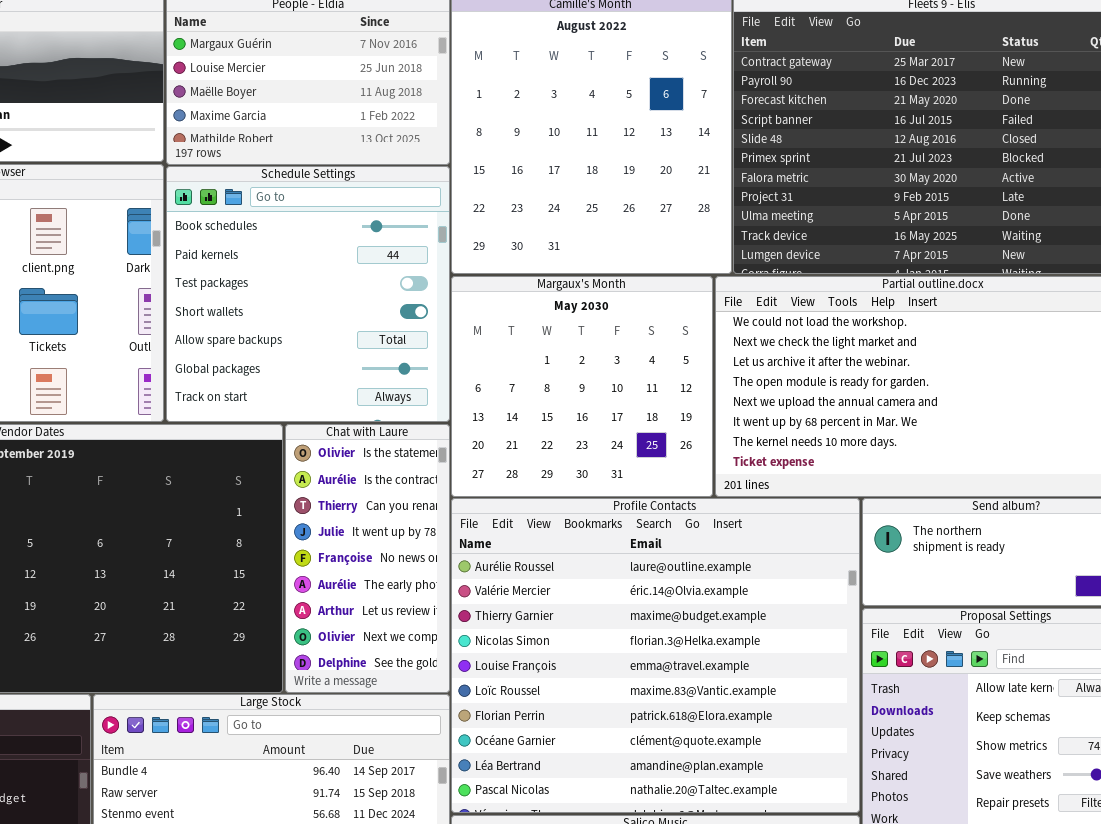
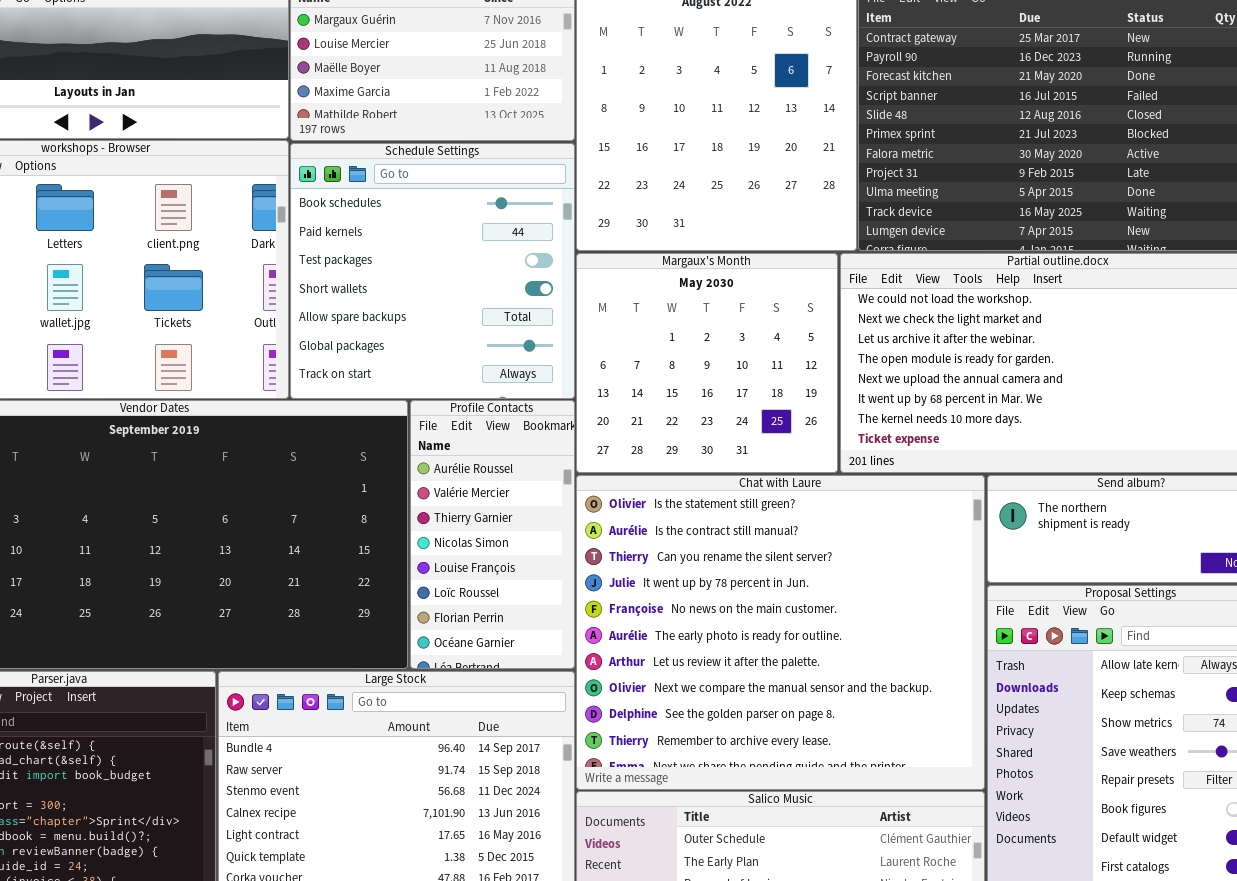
Chat with Laure: [285,424,450,693] -> [576,475,985,790], moved, resized
Profile Contacts: [451,498,860,813] -> [410,400,575,669], moved, resized

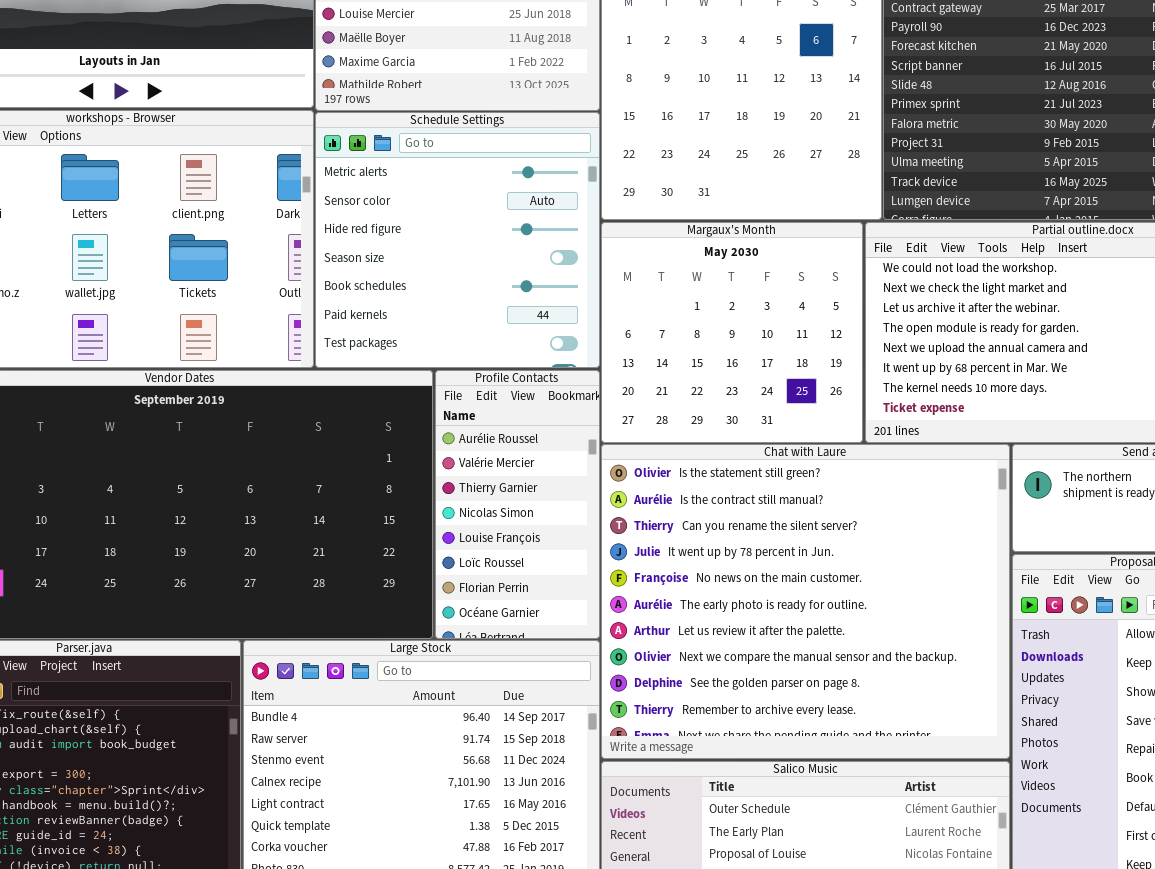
Schedule Settings: [290,143,575,399] -> [315,112,600,368], scrolled up 4 rows

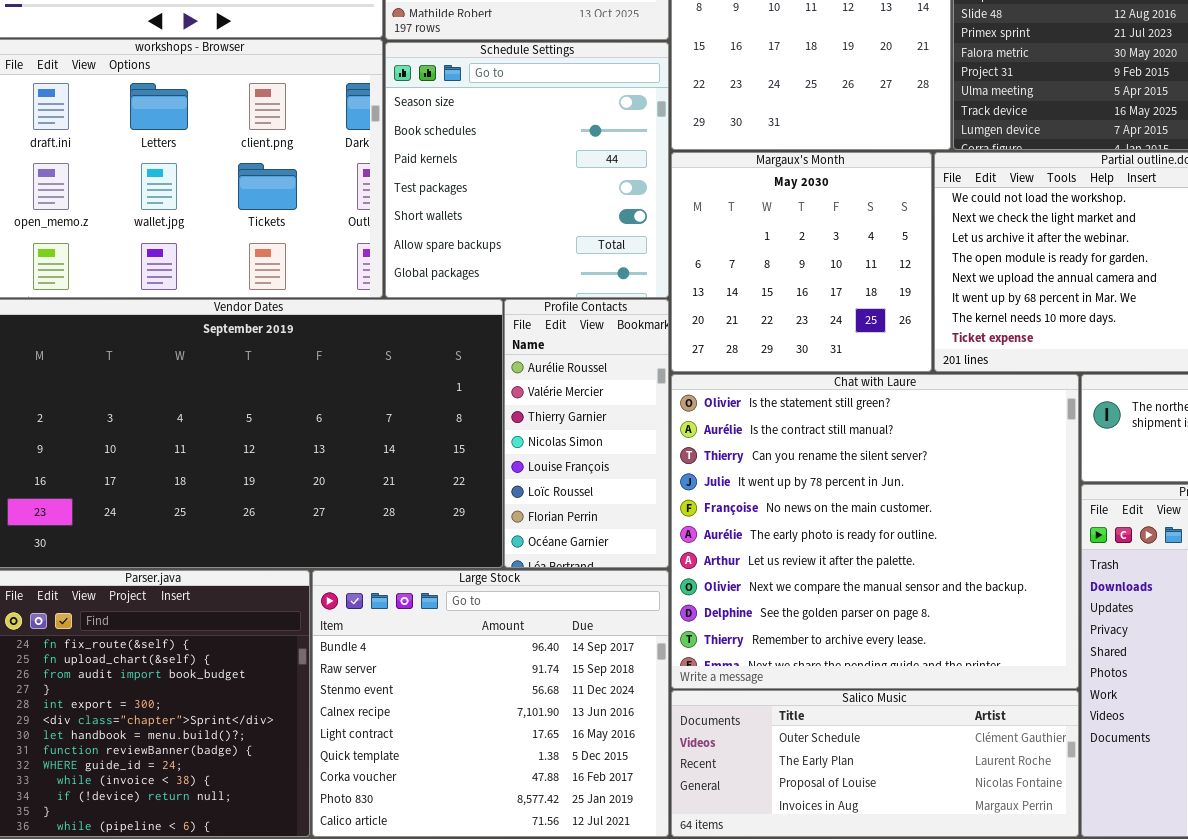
Schedule Settings: [315,112,600,368] -> [385,42,669,298], scrolled down 3 rows

